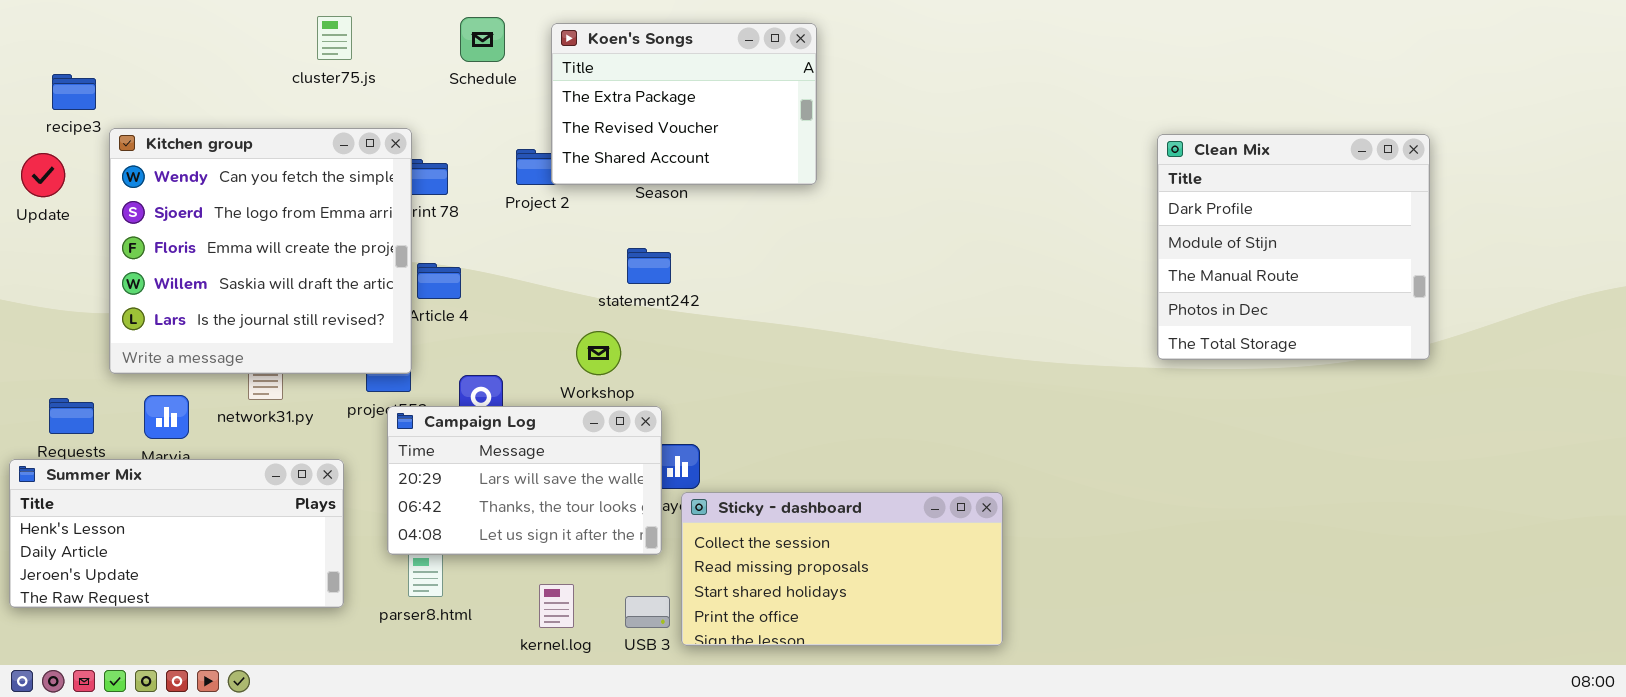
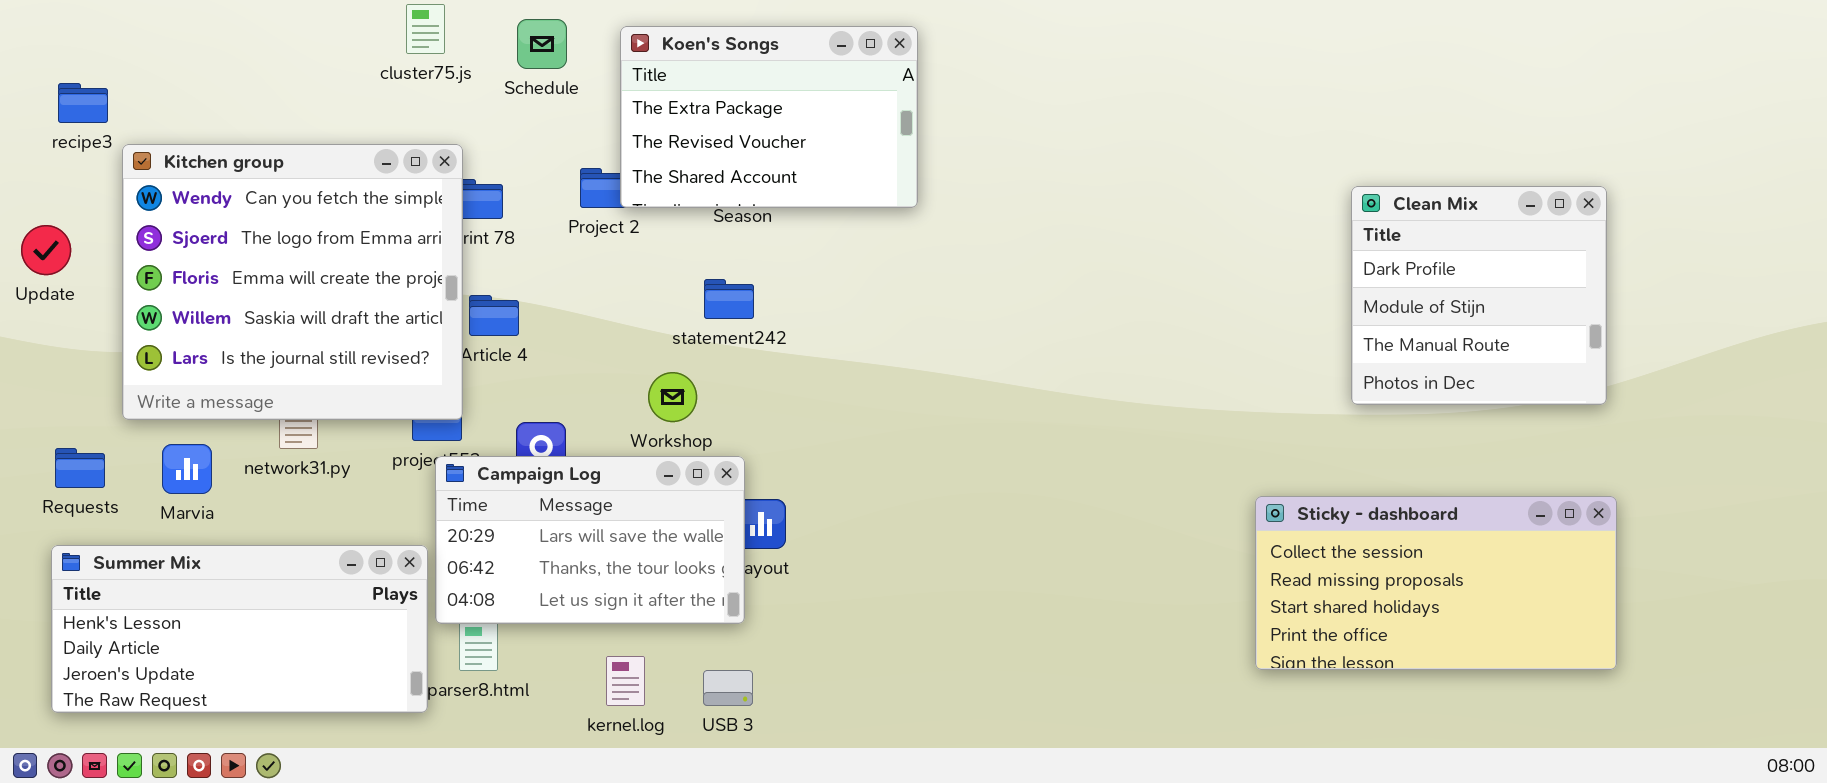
cluster75.js: [317,16,352,60] -> [406,4,445,54], moved
Clean Mix: [1157,134,1430,360] -> [1351,186,1607,405], resized
Update: [21,153,65,197] -> [21,225,71,275], moved
Summer Mix: [9,459,344,608] -> [51,545,428,713], moved
Sticky - dashboard: [681,492,1003,646] -> [1255,496,1617,670], moved

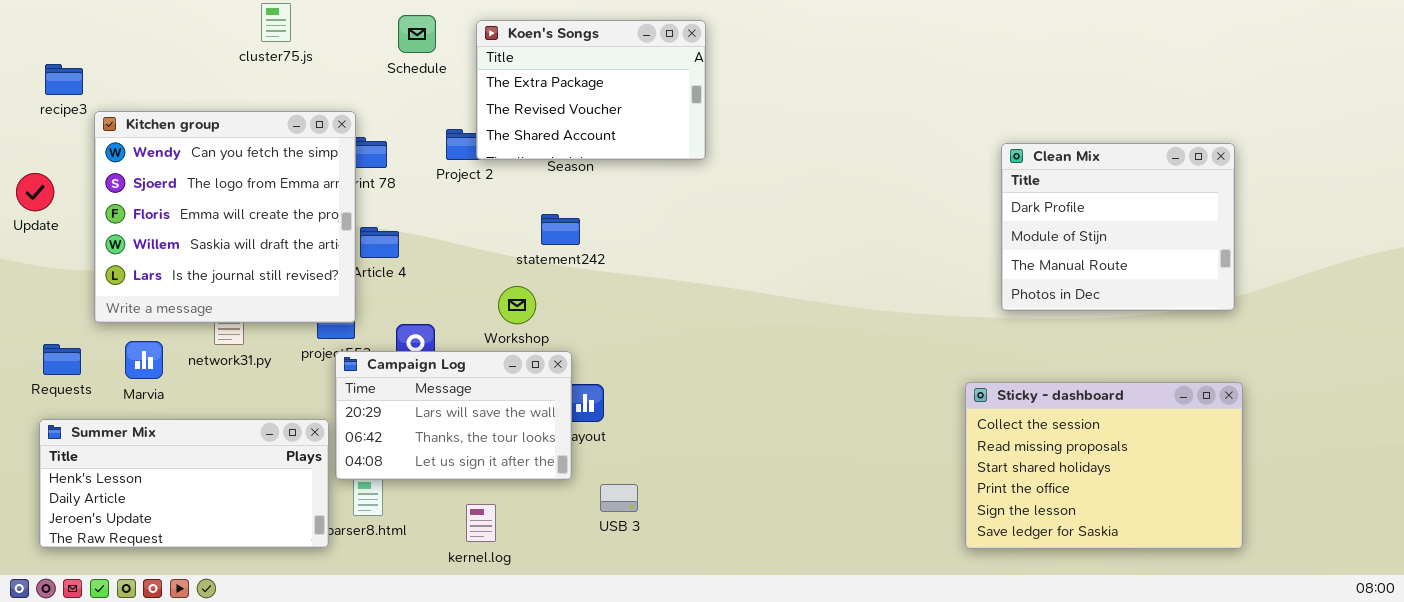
cluster75.js: [406,4,445,54] -> [261,3,291,42], moved
Clean Mix: [1351,186,1607,405] -> [1001,143,1235,311], resized
Sticky - dashboard: [1255,496,1617,670] -> [965,382,1243,549], resized
USB 3: [703,670,753,706] -> [600,484,638,512], moved

